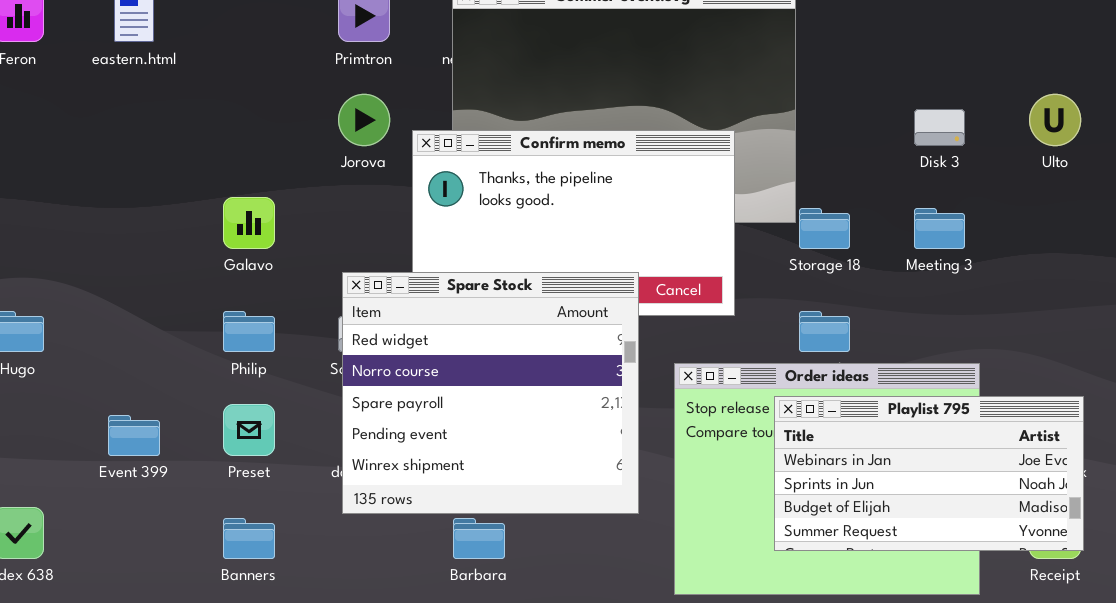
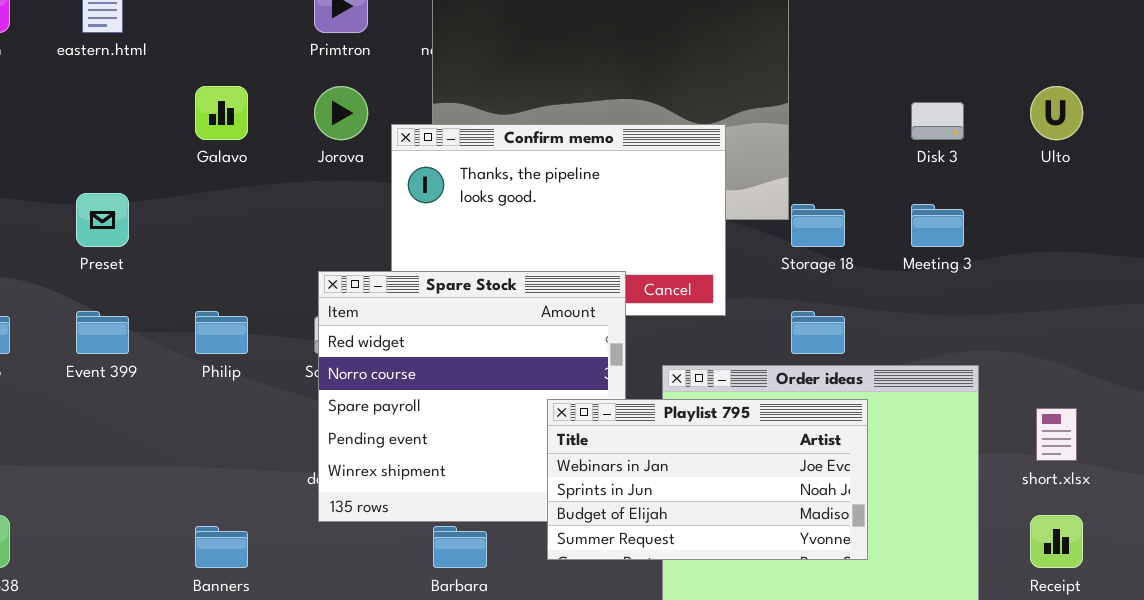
Galavo: [223,197,275,249] -> [195,86,248,140], moved
Playlist 795: [774,396,1084,551] -> [547,399,868,560], moved
Preset: [223,404,275,456] -> [76,193,129,247], moved
Event 399: [108,415,160,456] -> [76,311,129,354], moved

